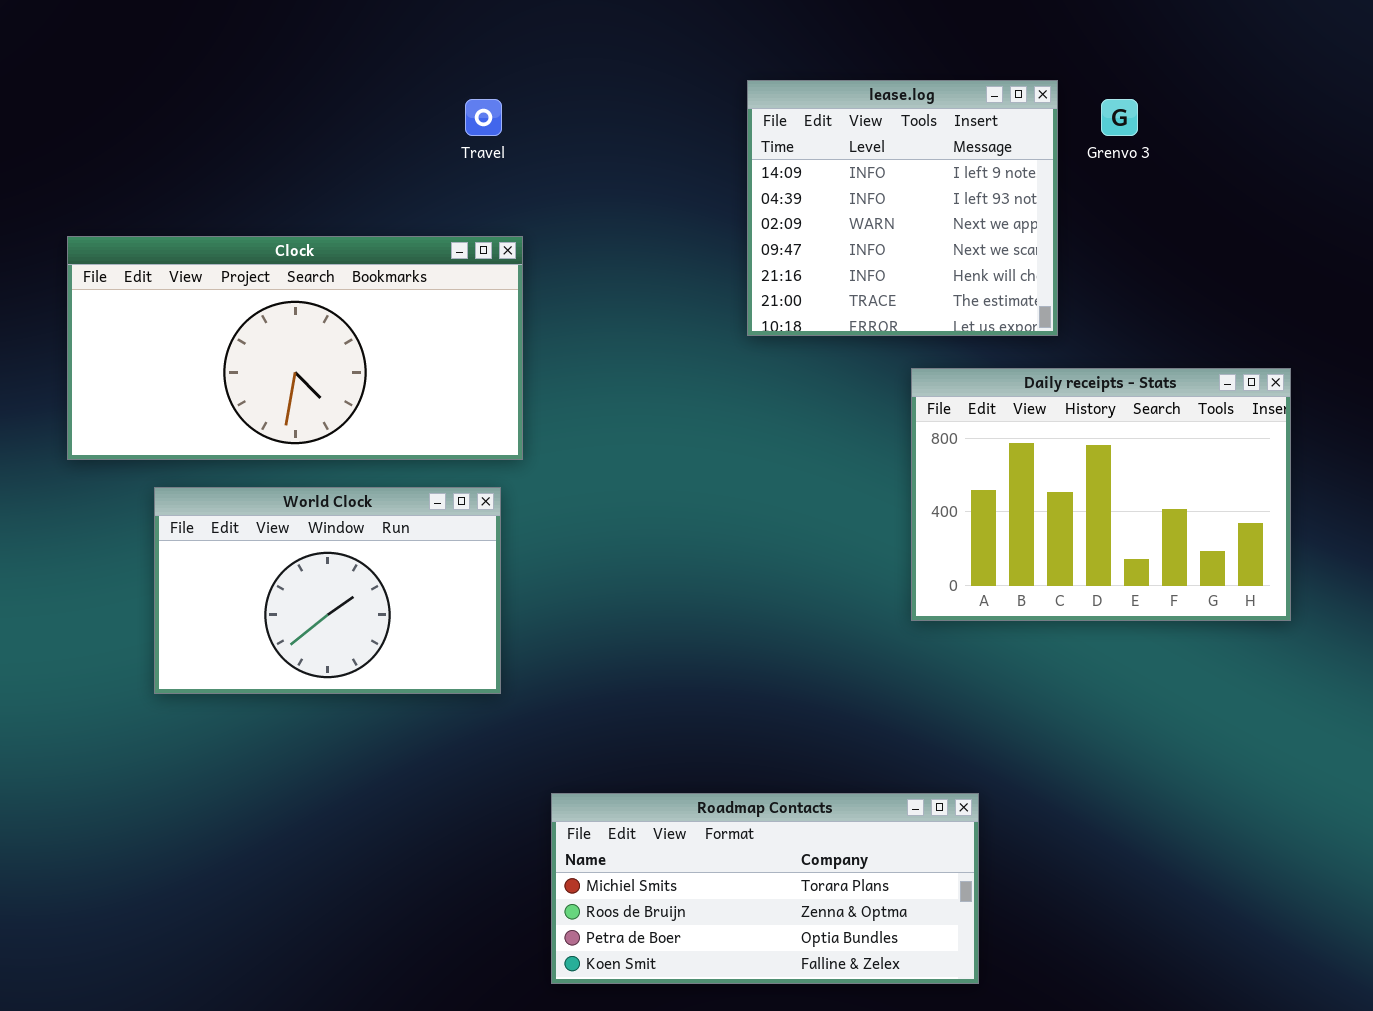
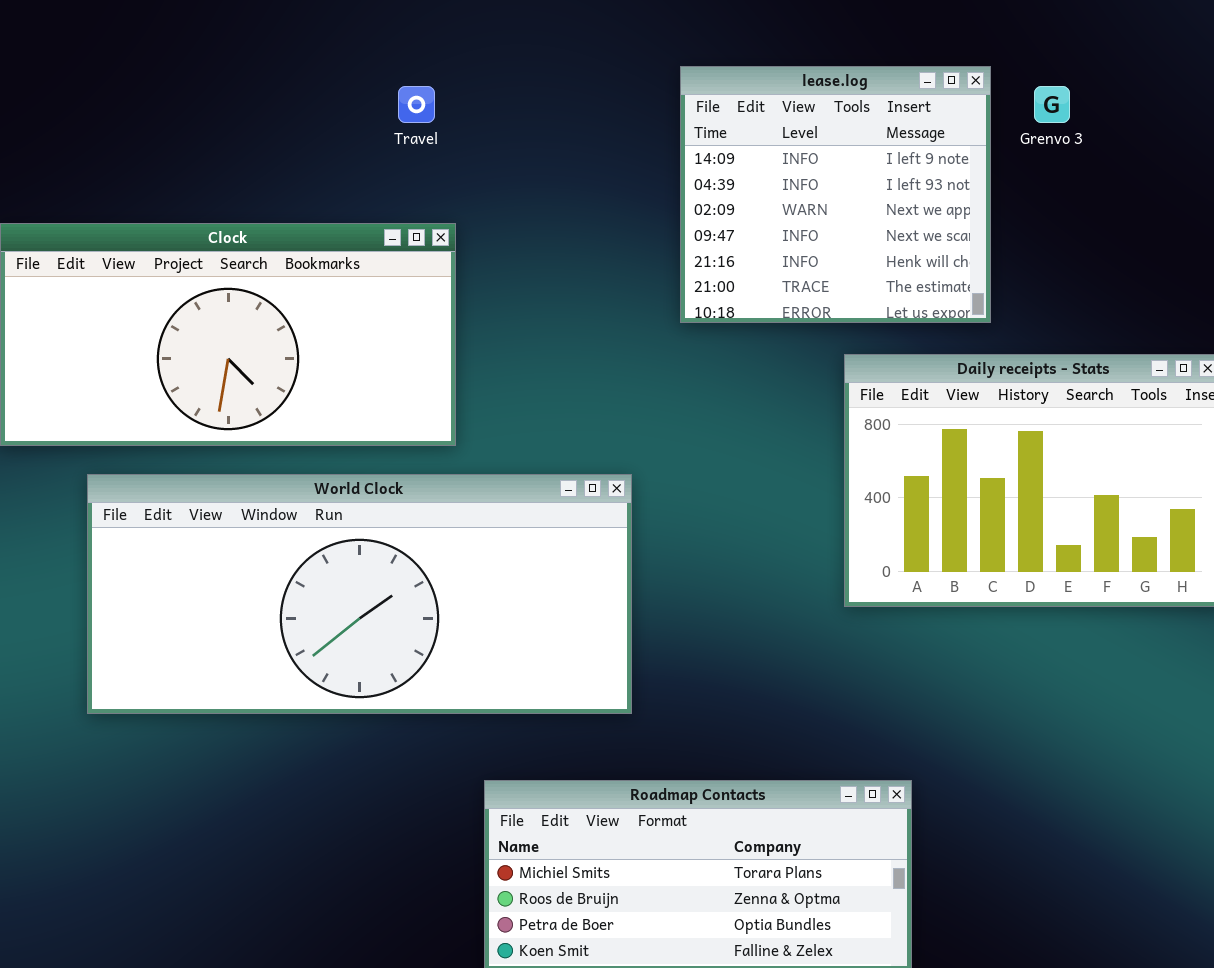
World Clock: [154,487,501,694] -> [87,474,632,714], resized

